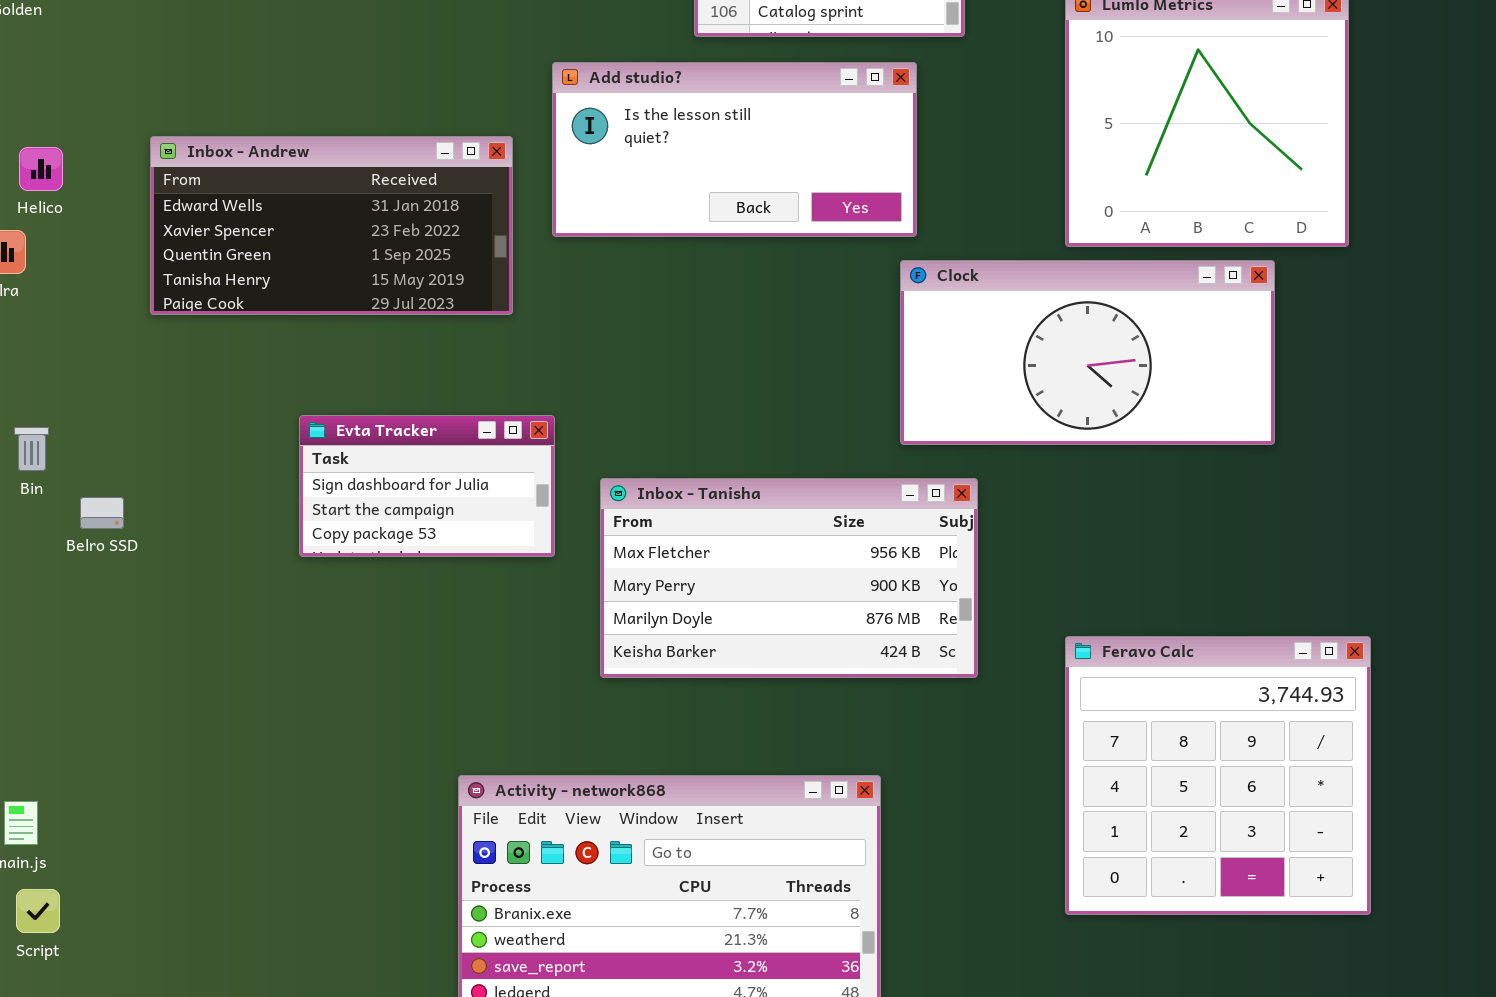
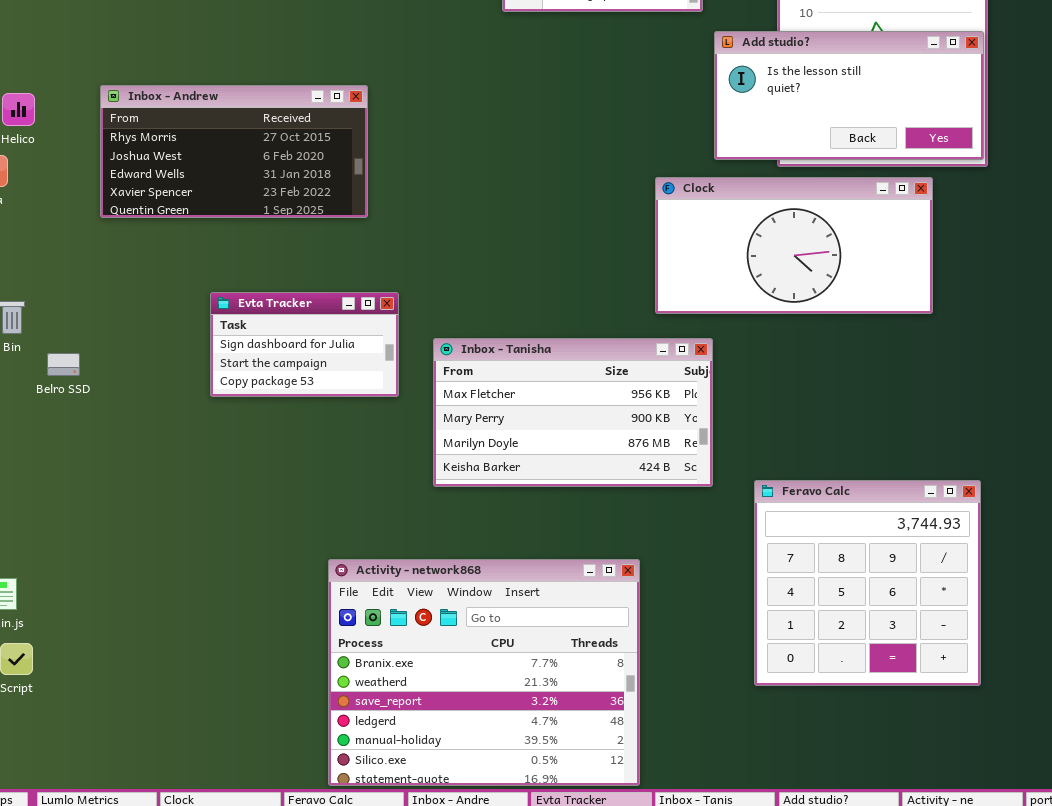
Add studio?: [552,62,917,237] -> [714,31,984,160], moved
Inbox - Andrew: [150,136,513,315] -> [100,85,368,218], scrolled up 2 rows
Feravo Calc: [1065,636,1371,915] -> [754,480,981,686], moved

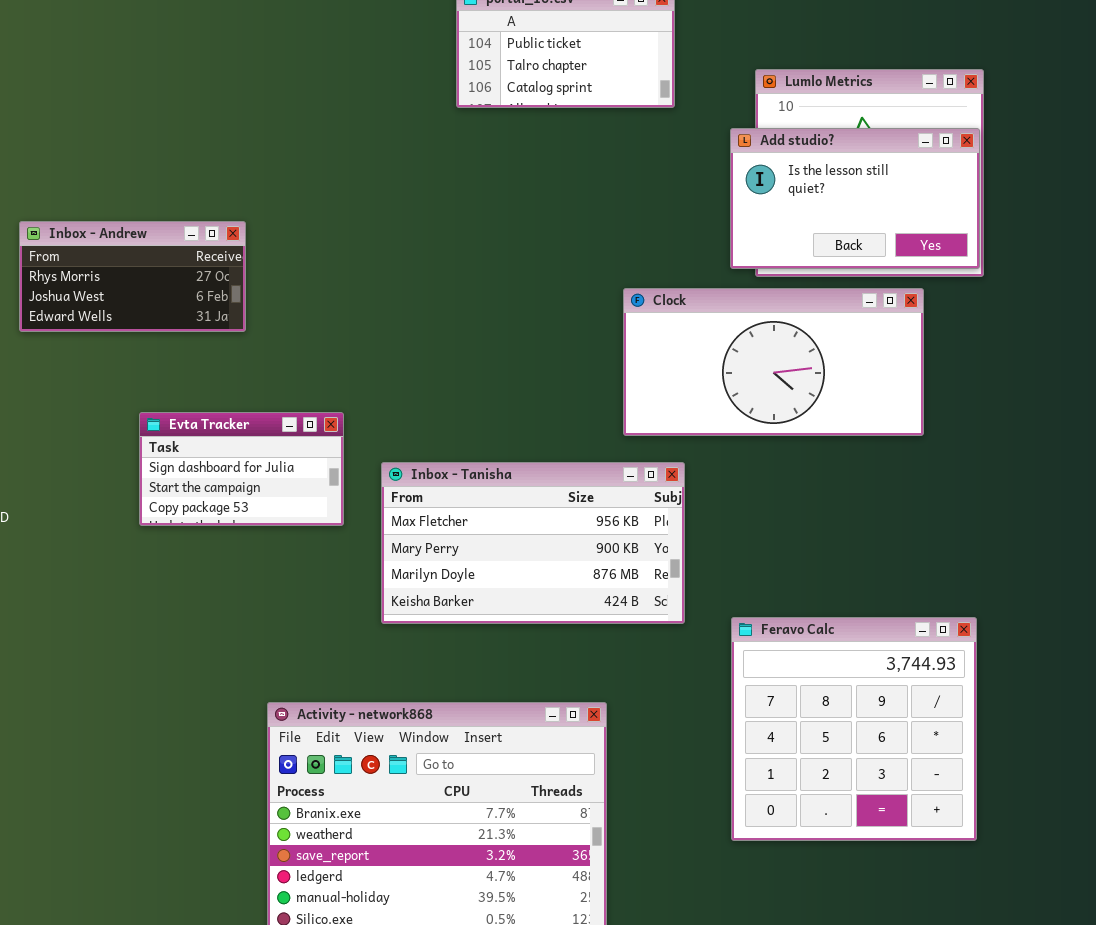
Add studio?: [714,31,984,160] -> [730,128,980,269], resized
Inbox - Andrew: [100,85,368,218] -> [19,221,246,332], resized

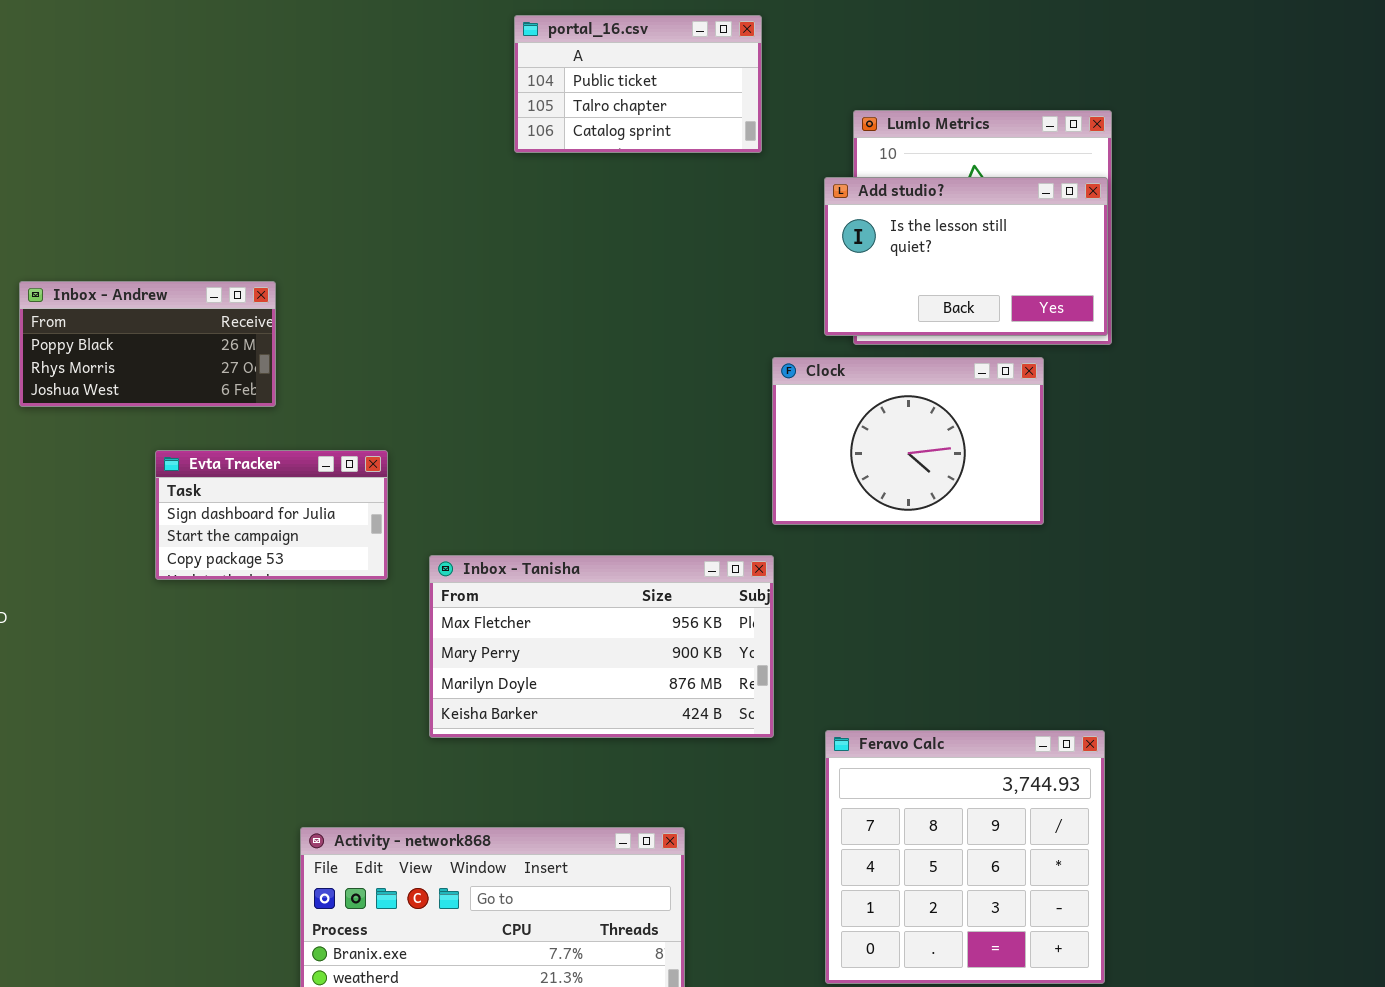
Inbox - Andrew: [19,221,246,332] -> [19,281,276,407], scrolled up 1 row
Clock: [623,288,924,436] -> [772,357,1044,525], resized
Evta Tracker: [139,412,344,526] -> [155,450,388,580], moved

